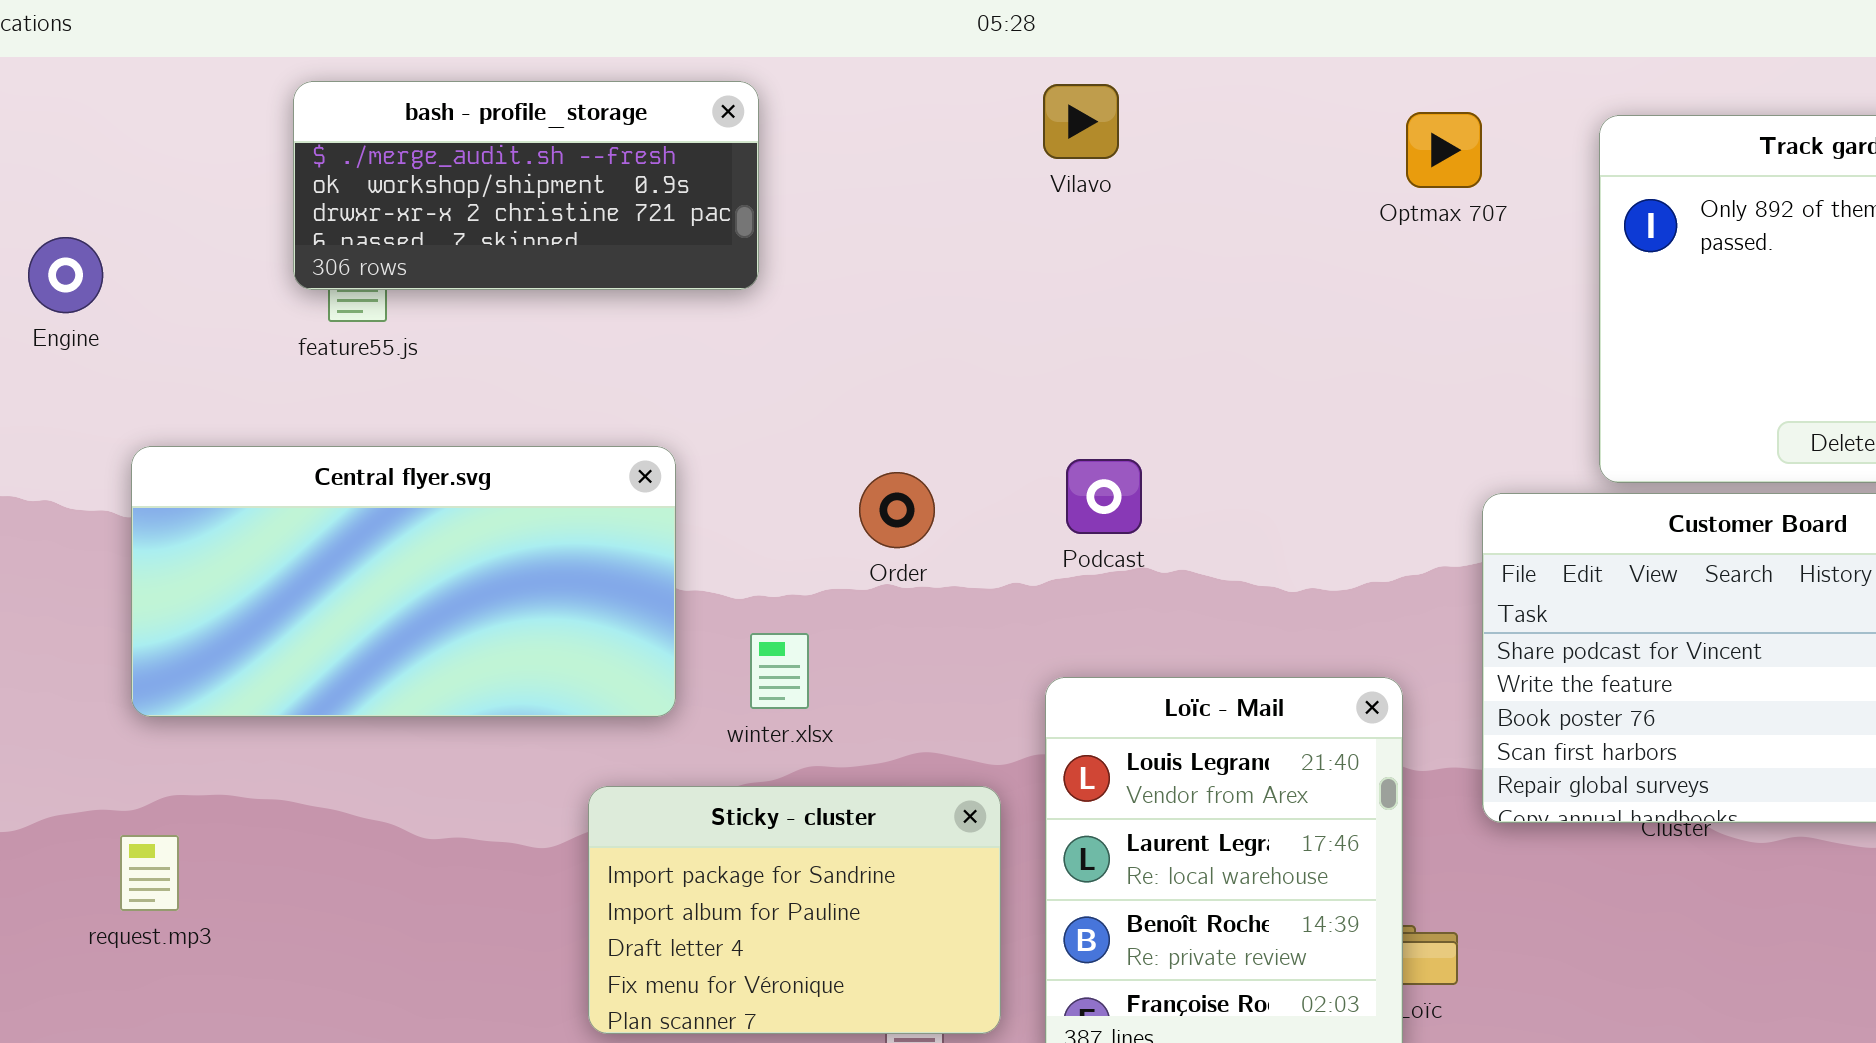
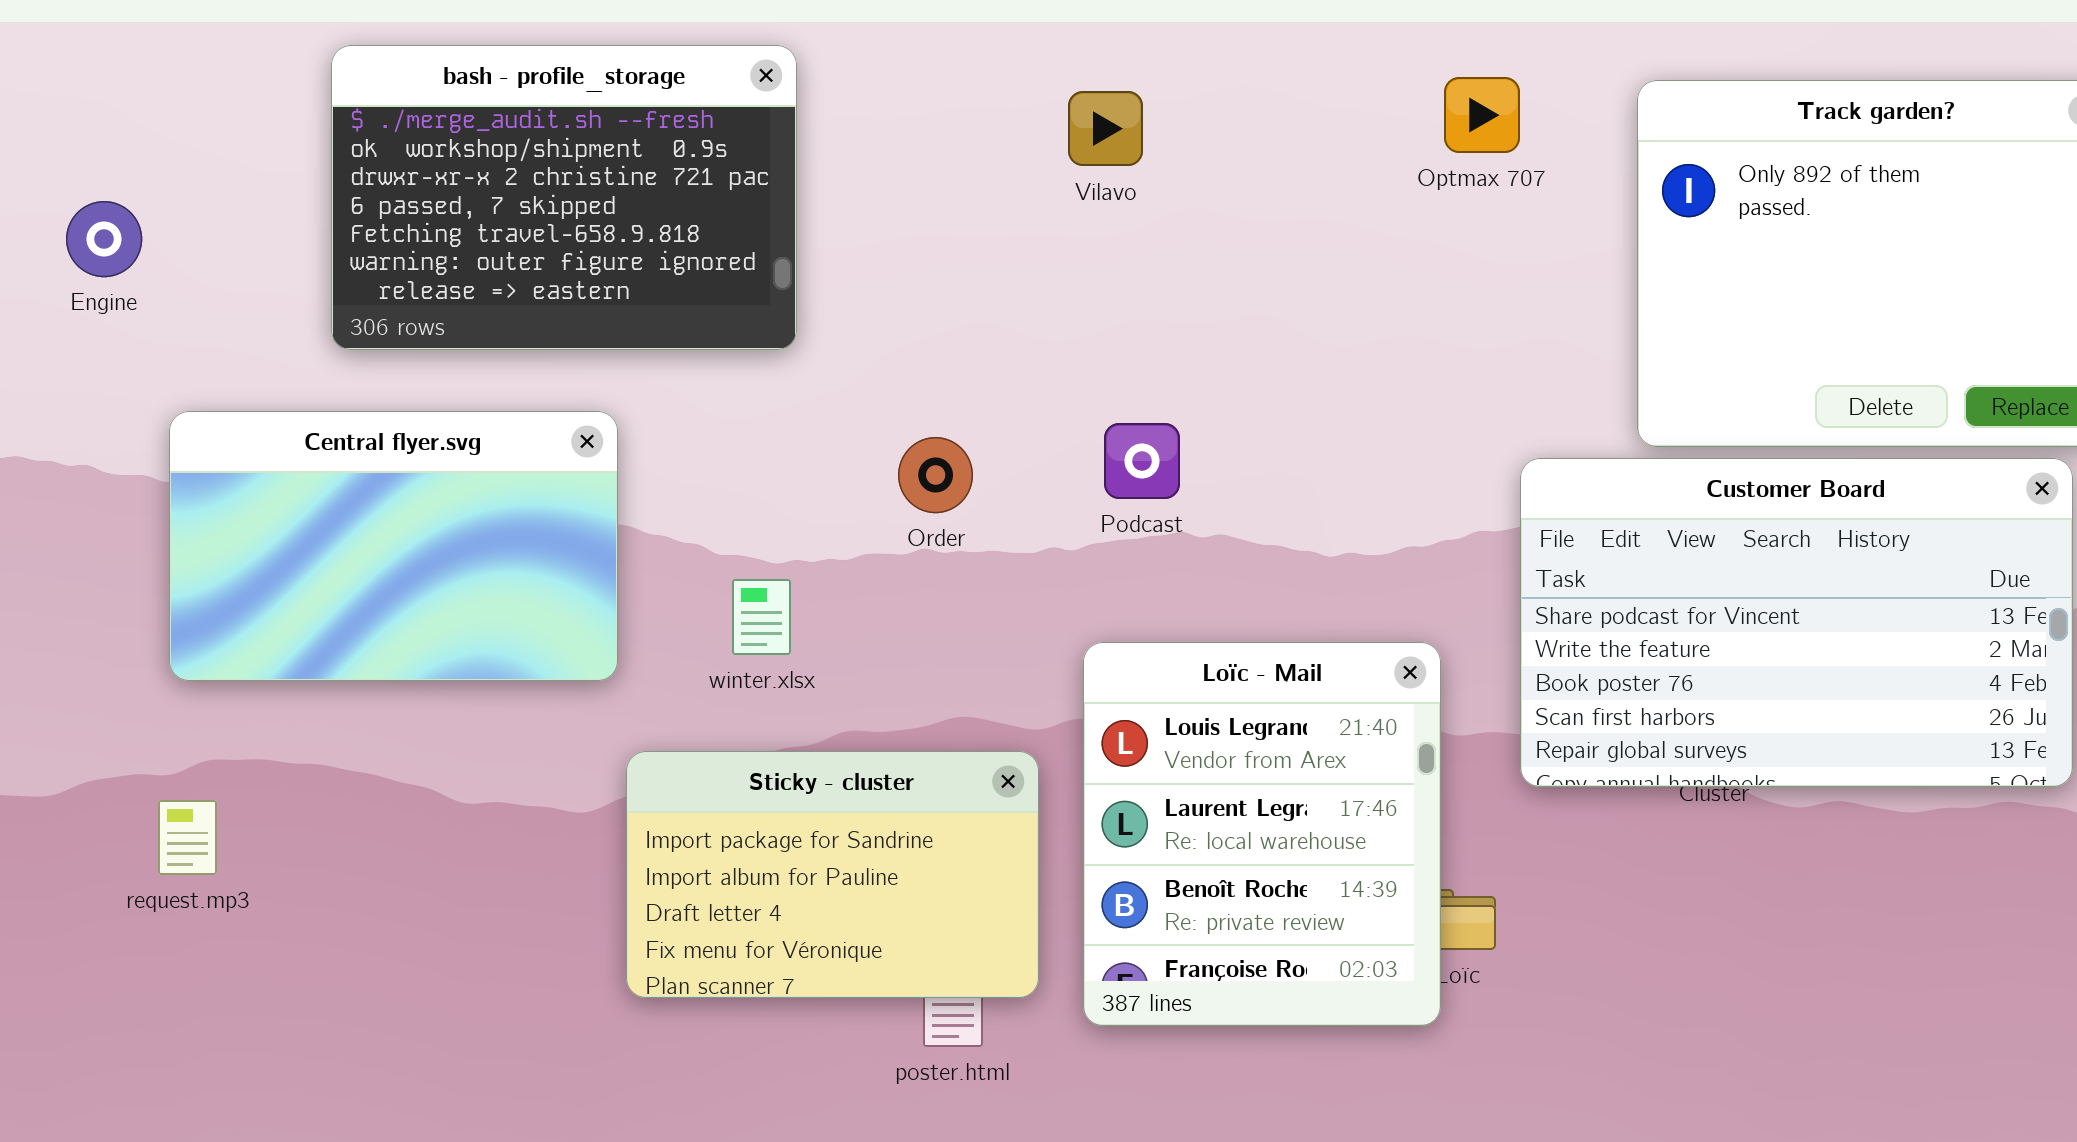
bash - profile_storage: [293,81,759,290] -> [331,45,797,350], resized
Vilavo: [1043,84,1119,159] -> [1068,91,1143,166], moved
Central flyer.svg: [131,446,676,717] -> [169,411,618,681], resized
winter.xlsx: [750,633,809,709] -> [732,579,791,655], moved

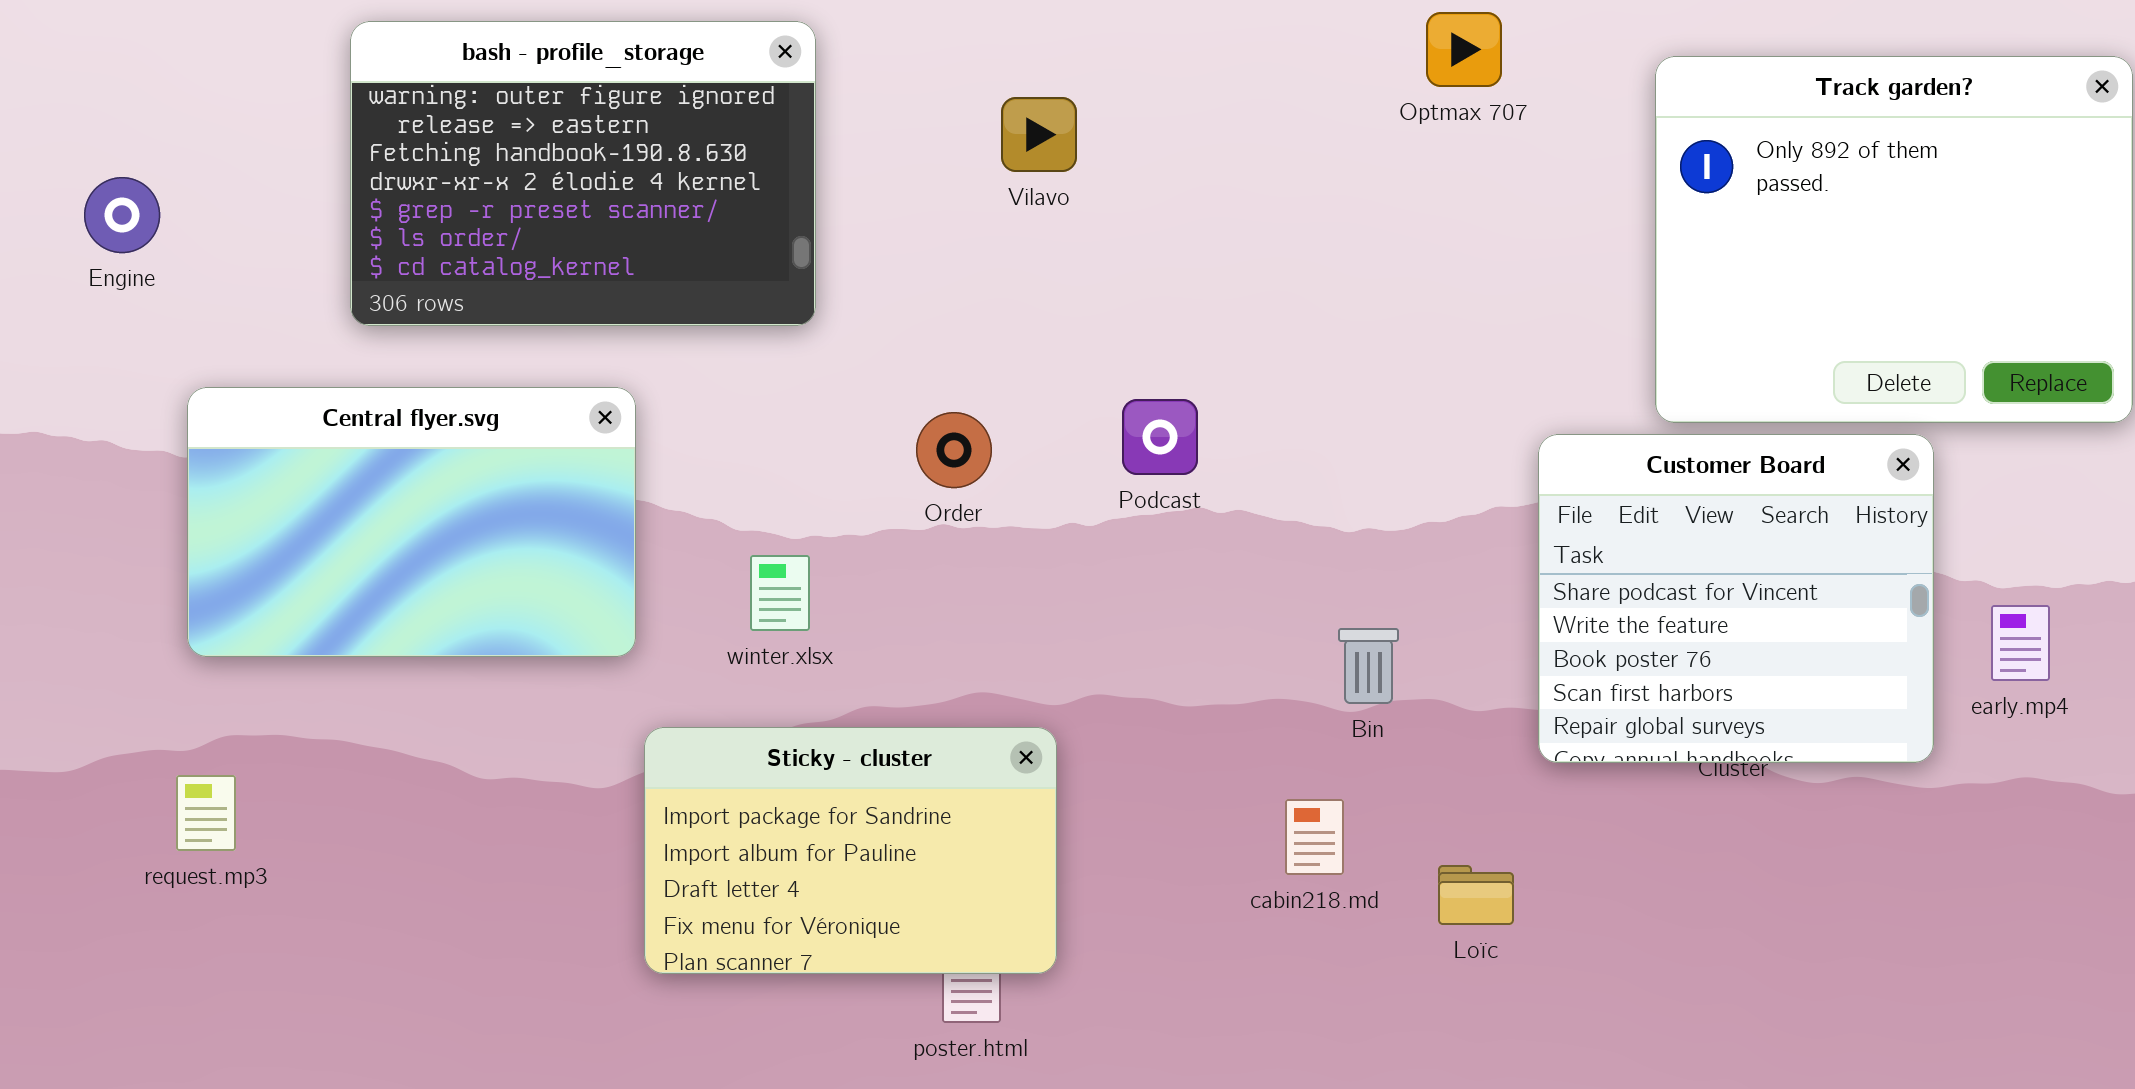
bash - profile_storage: [331,45,797,350] -> [350,21,816,326], scrolled down 5 rows
Optmax 707: [1444,77,1520,153] -> [1426,12,1502,87], moved
Vilavo: [1068,91,1143,166] -> [1001,97,1077,172], moved
Customer Board: [1520,458,2073,787] -> [1538,434,1934,763], resized
Loïc - Mail: [1083,642,1441,1026] -> none, closed

